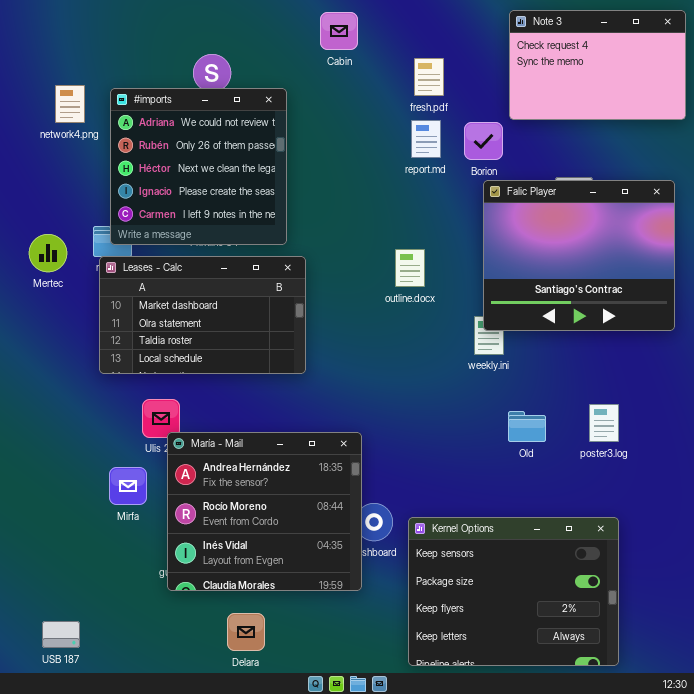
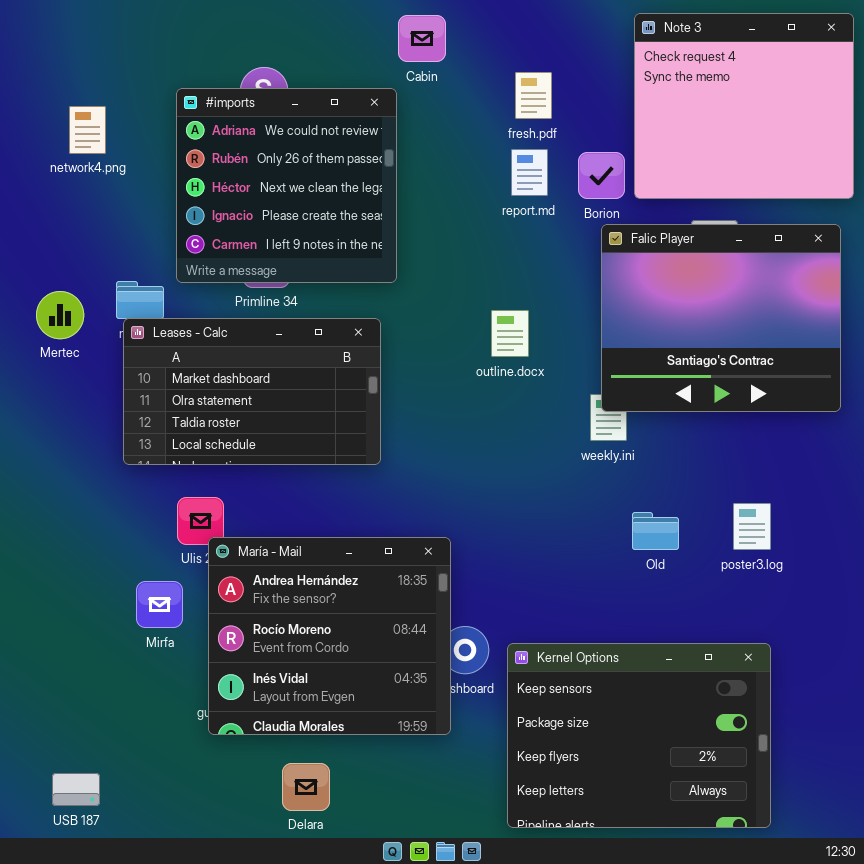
Note 3: [509,10,686,120] -> [634,13,854,199], resized
#imports: [110,88,287,245] -> [176,88,397,283], moved

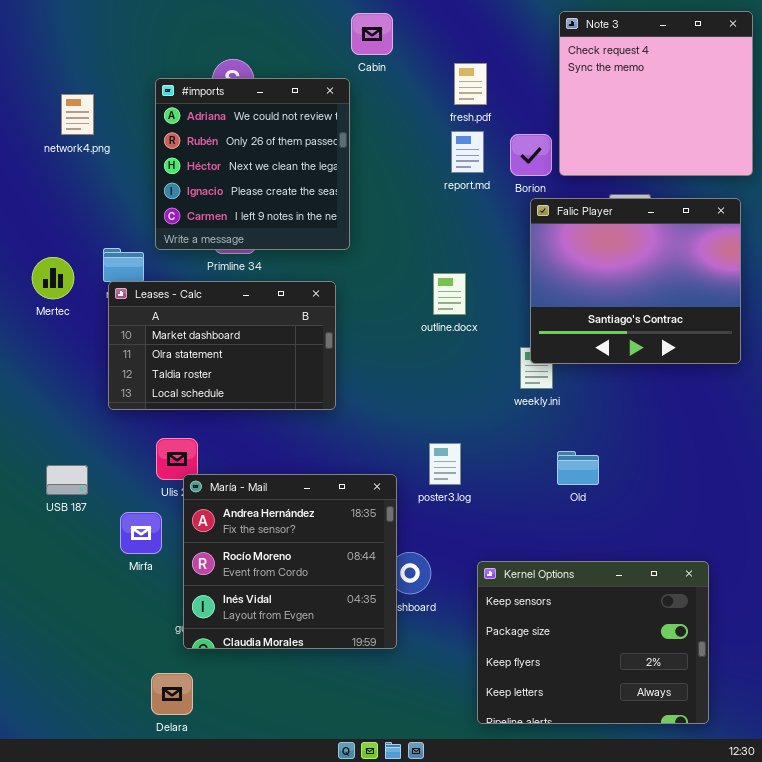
poster3.log: [733,503,771,550] -> [429,443,461,485], moved
Kernel Options: [507,643,771,828] -> [477,561,709,724], moved
Delara: [282,763,330,811] -> [151,673,193,715], moved
USB 187: [52,773,100,806] -> [46,465,88,495], moved

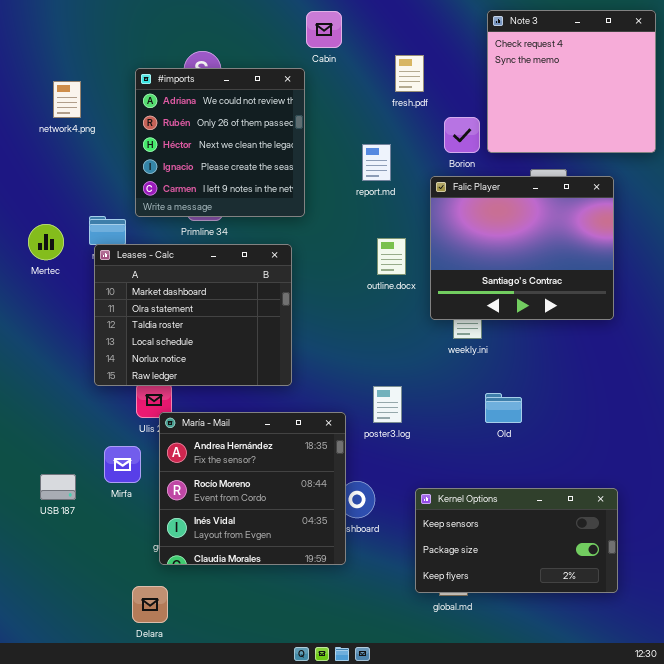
report.md: [451,131,484,173] -> [362,144,391,181], moved
Falic Player: [530,198,741,364] -> [430,176,614,320], moved
Leases - Calc: [108,281,336,410] -> [94,244,292,386], resized
USB 187: [46,465,88,495] -> [40,474,76,500], moved
Kernel Options: [477,561,709,724] -> [415,488,618,593], resized

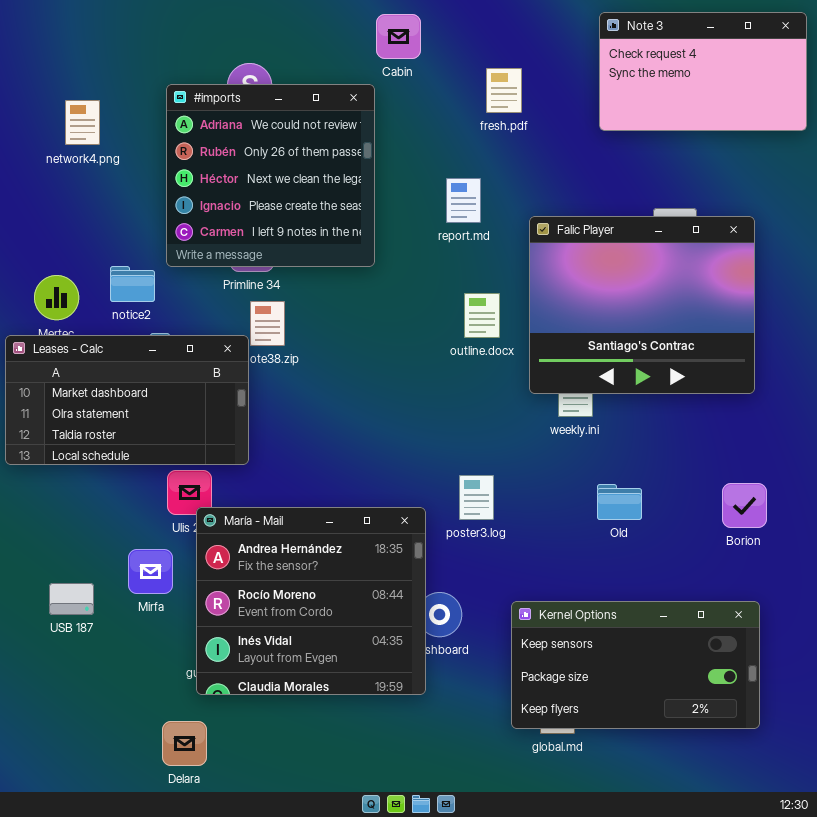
Note 3: [487,10,656,153] -> [599,12,807,131], resized
Borion: [444,117,480,153] -> [722,483,767,528], moved
Leases - Calc: [94,244,292,386] -> [5,335,249,465], moved, resized

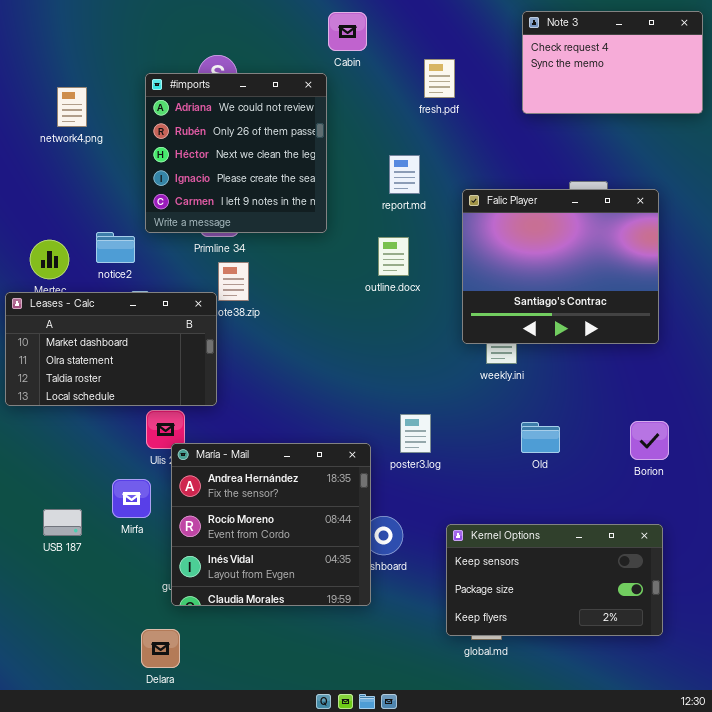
outline.docx: [464,293,500,338] -> [378,237,409,276], moved

